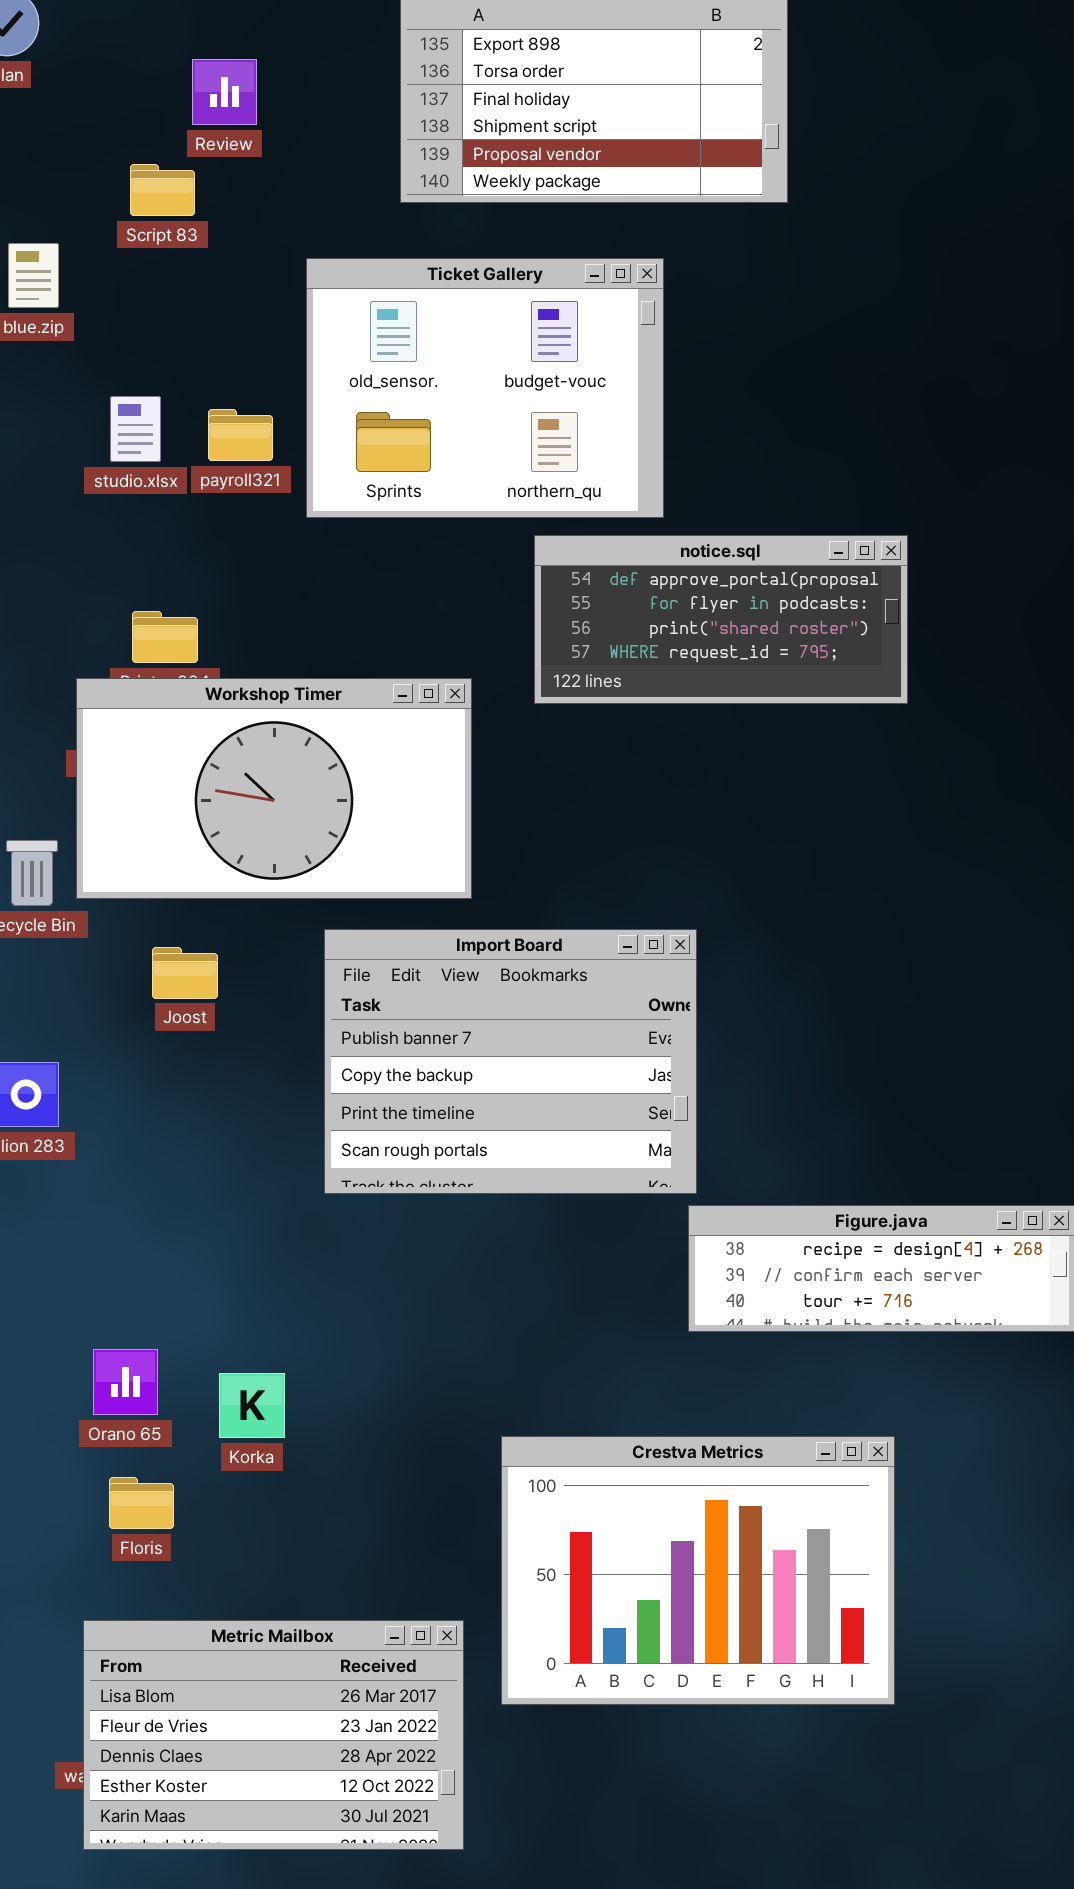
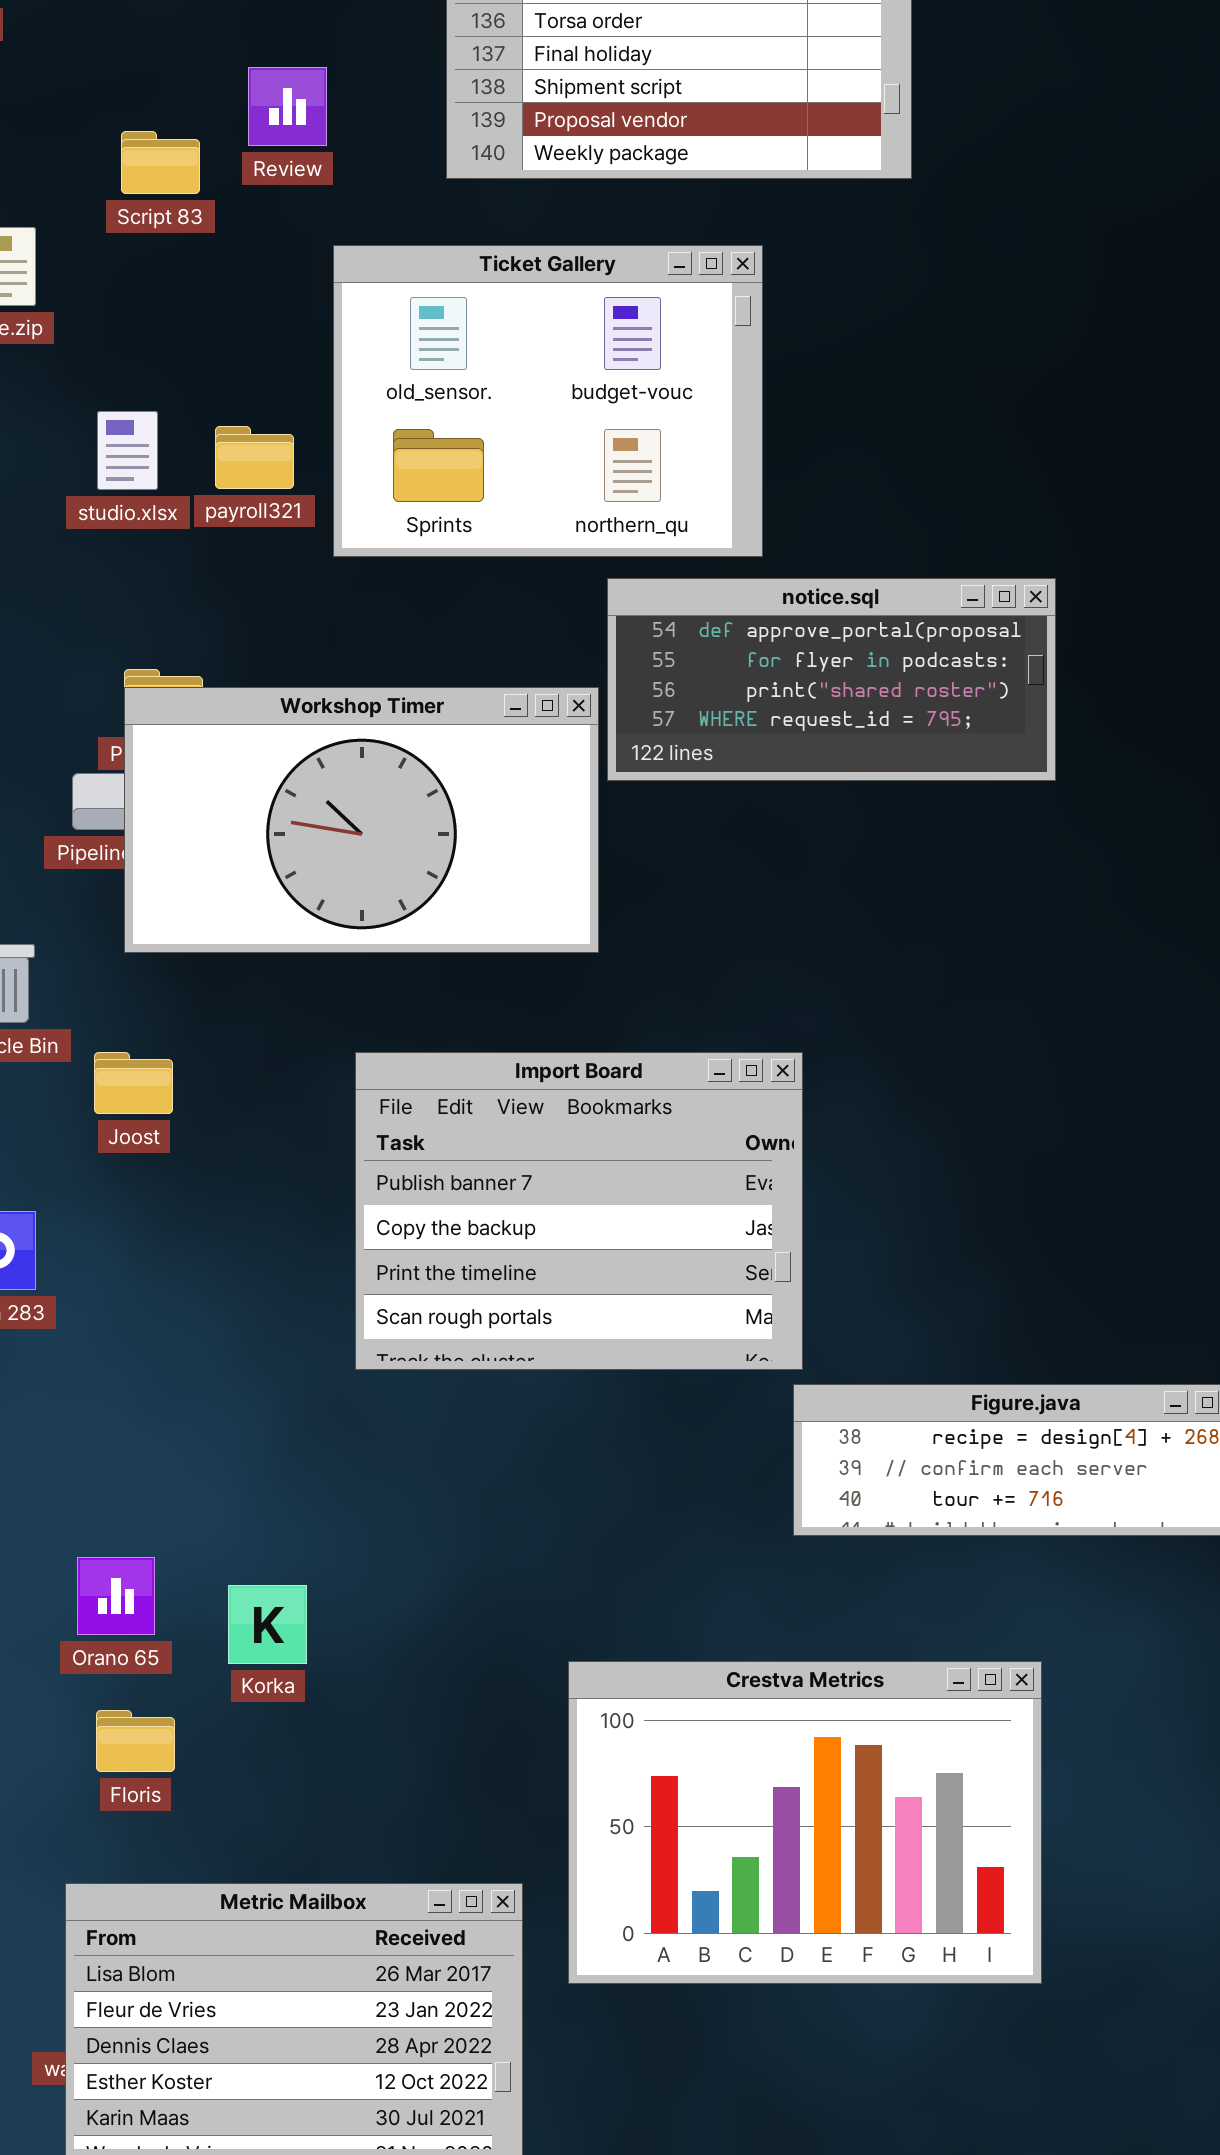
Review: [192,59,257,125] -> [248,67,327,146], moved
Workshop Timer: [76,678,472,899] -> [124,687,599,953], moved
Joost: [152,947,218,999] -> [94,1052,173,1114], moved

